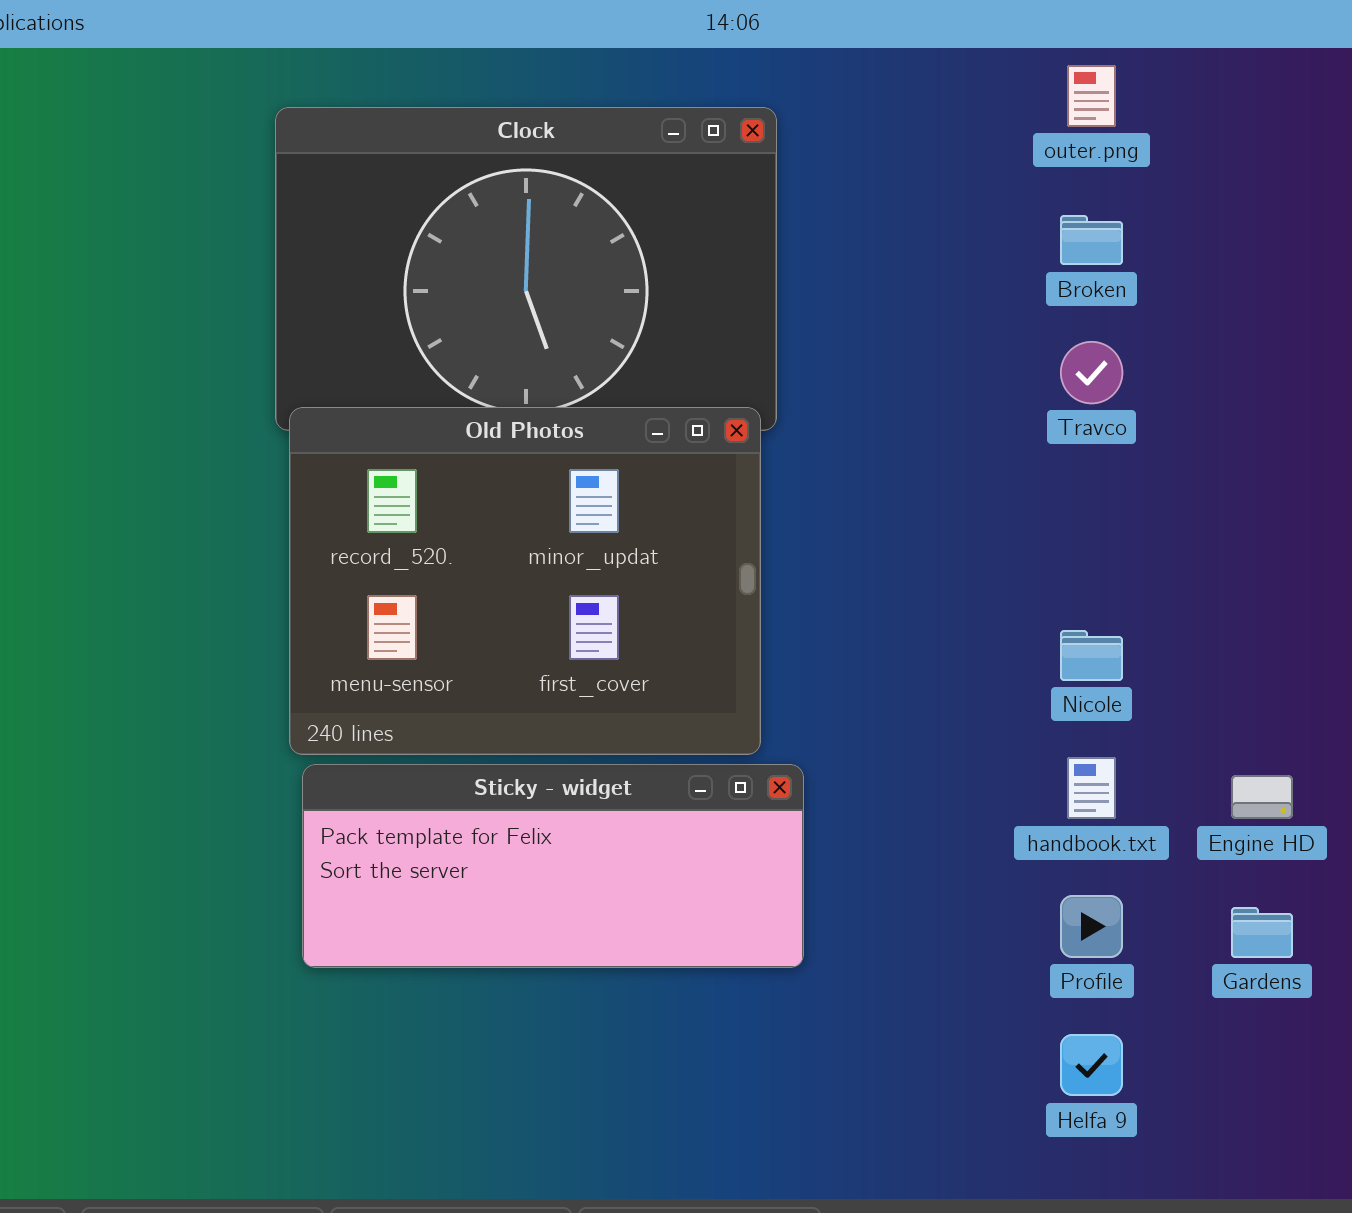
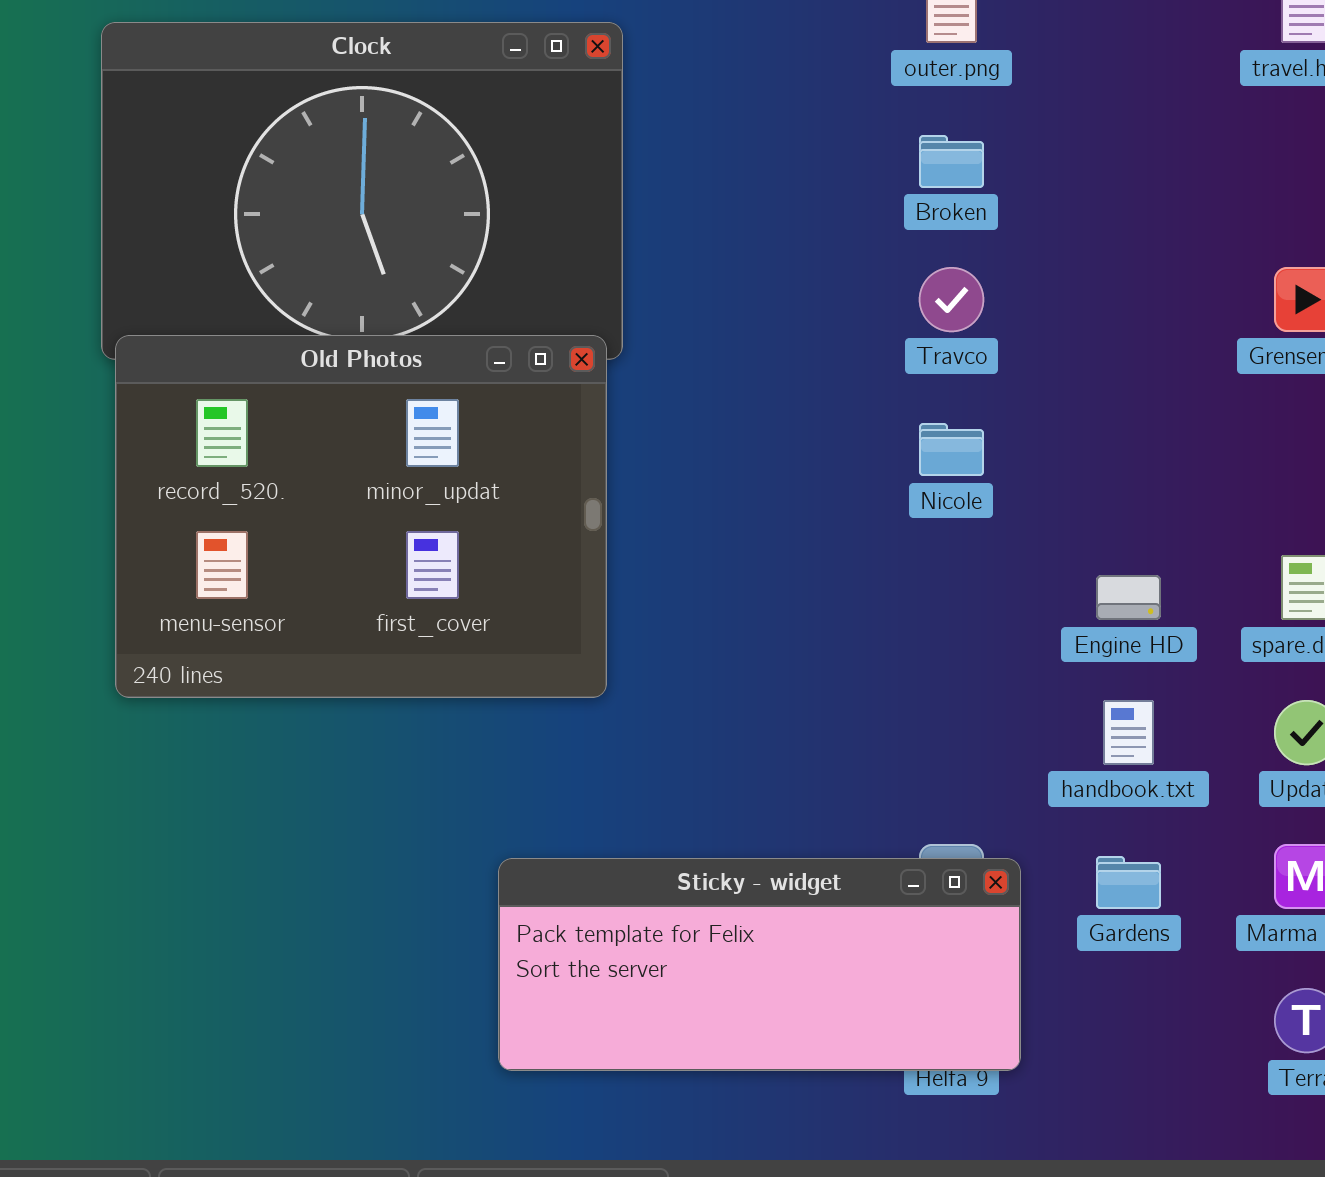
Nicole: [1060,630,1123,681] -> [919,423,984,476], moved
handbook.txt: [1067,757,1116,819] -> [1103,700,1154,765], moved
Sticky - widget: [302,764,804,968] -> [498,858,1021,1071], moved
Engine HD: [1231,775,1293,819] -> [1096,575,1161,620], moved

